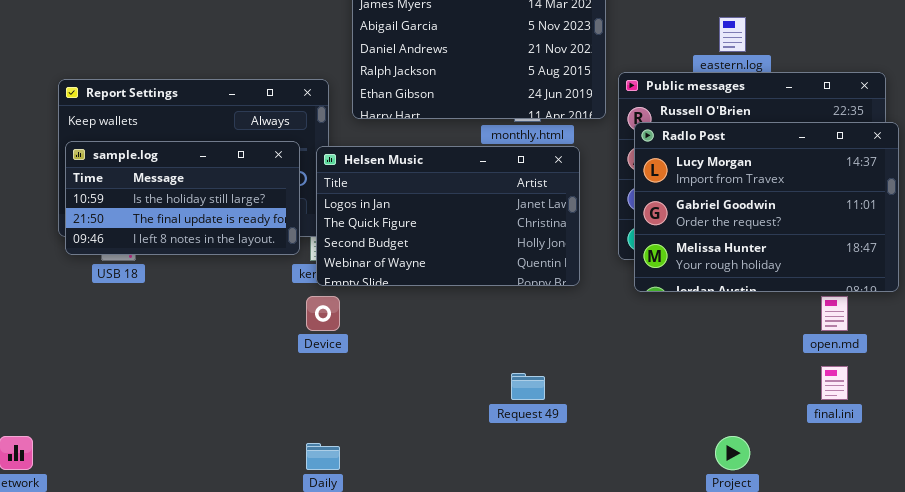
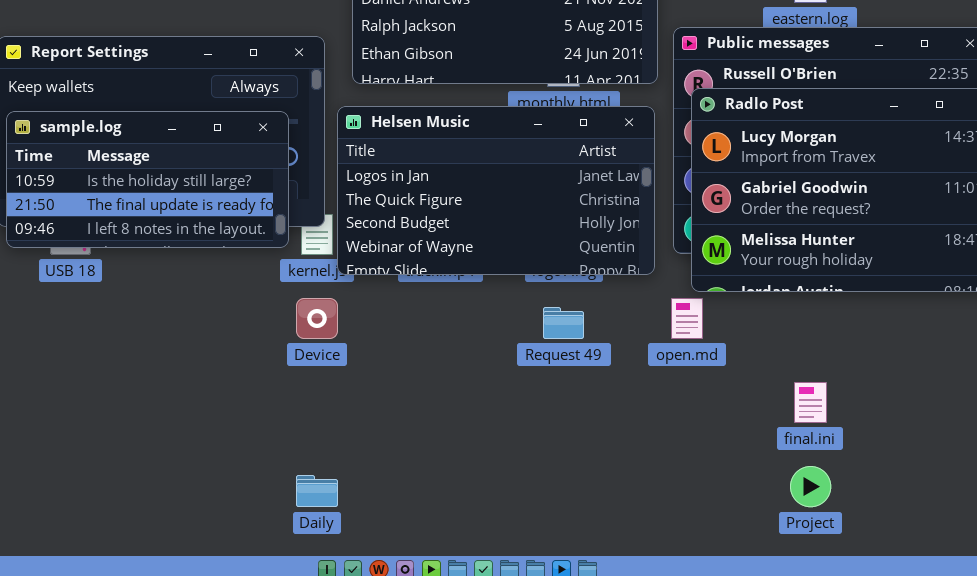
Helsen Music: [316,146,580,286] -> [337,106,655,275], moved
open.md: [821,296,848,331] -> [671,298,703,339], moved
final.ini: [821,366,848,400] -> [794,382,827,423], moved
Request 49: [511,373,545,400] -> [543,307,584,339], moved

